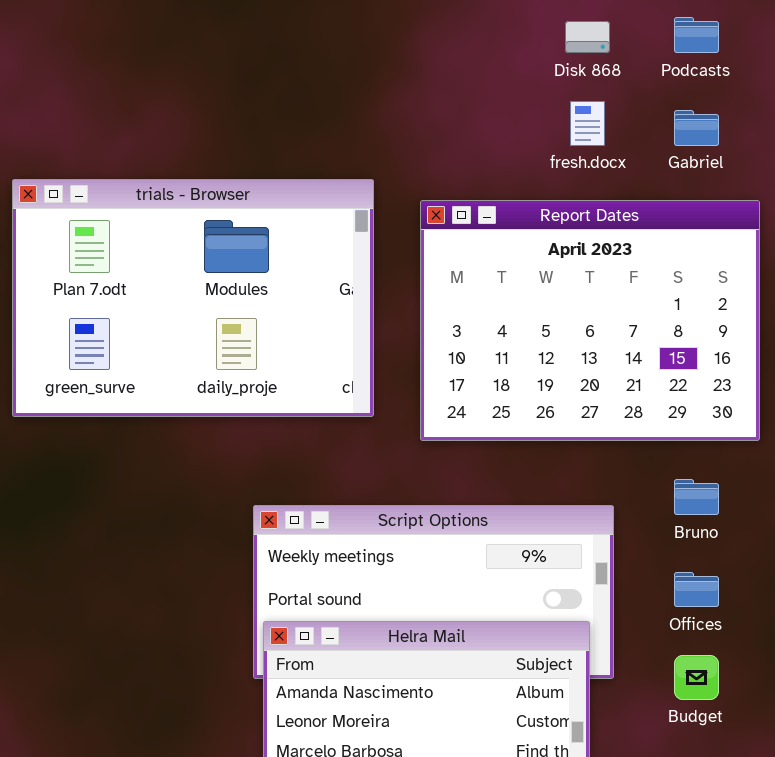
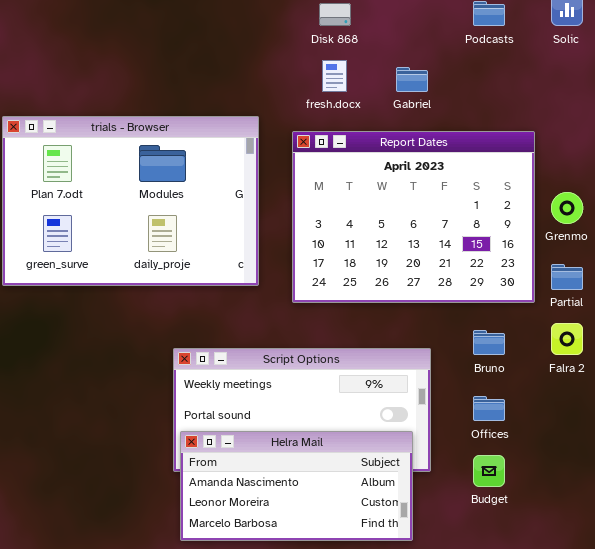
Disk 868: [565,21,610,53] -> [319,3,351,26], moved
fresh.docx: [570,101,605,146] -> [322,60,347,92], moved
Gabriel: [674,110,719,146] -> [396,67,428,92], moved

